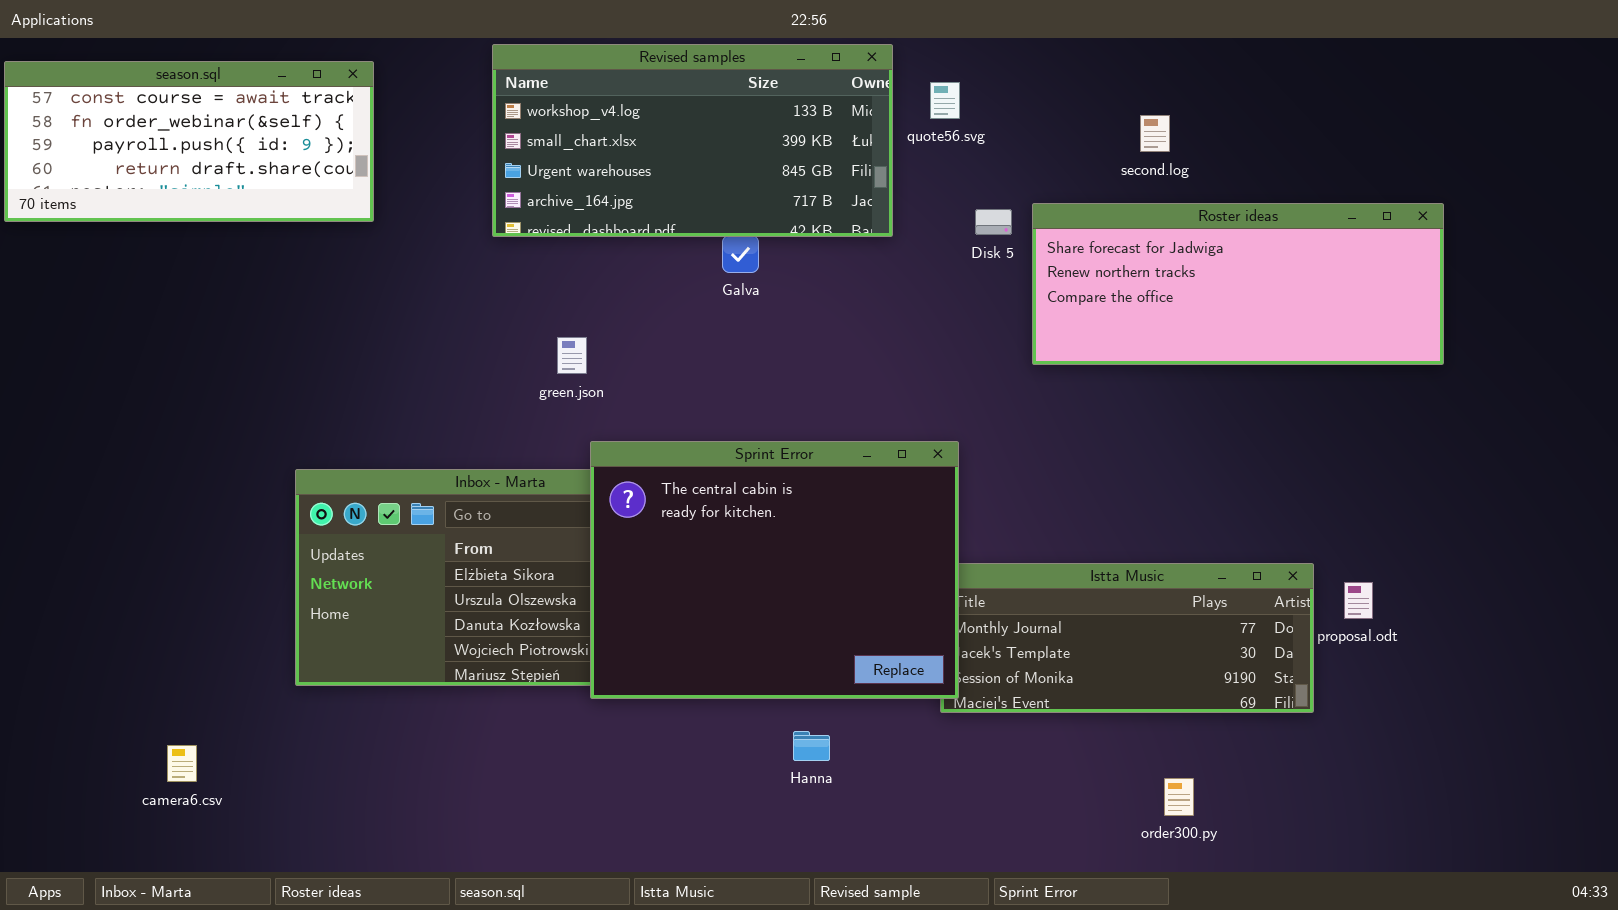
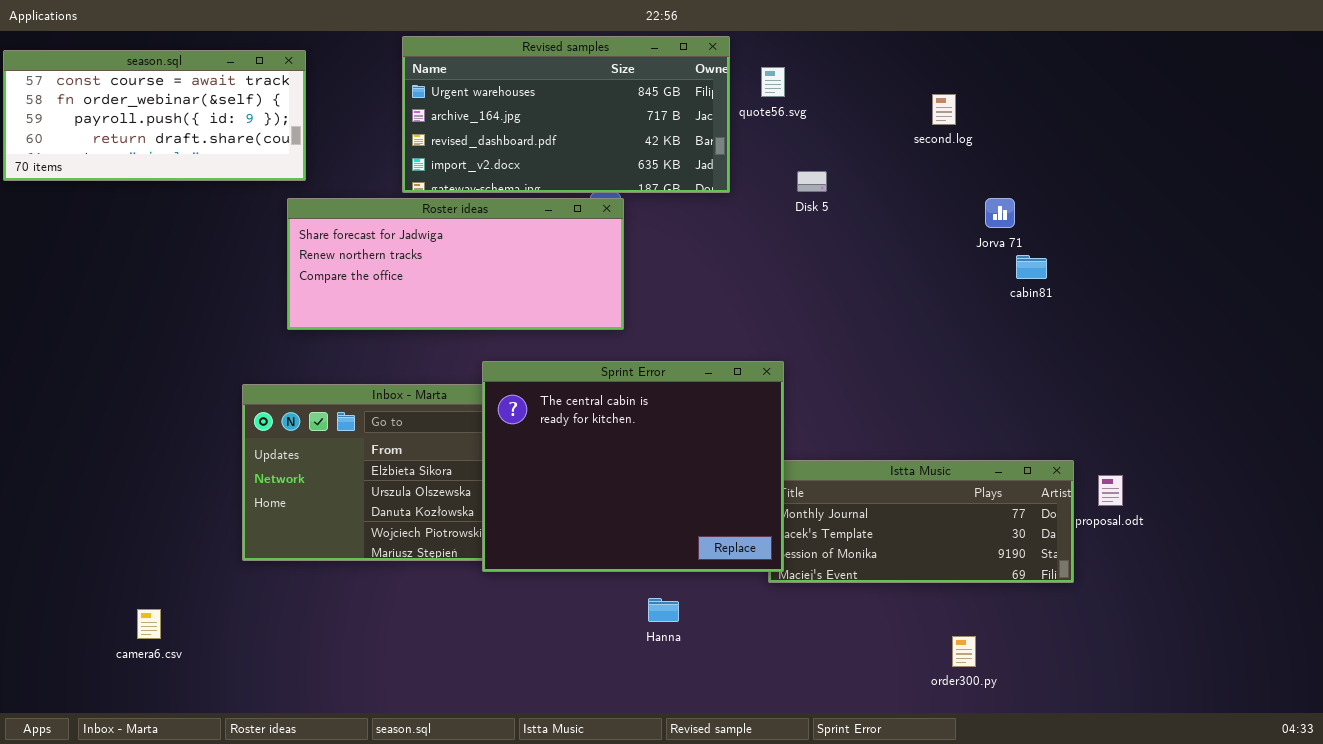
Revised samples: [492,44,893,237] -> [402,36,730,193], scrolled down 2 rows
Roster ideas: [1032,203,1444,365] -> [287,198,624,330], moved

